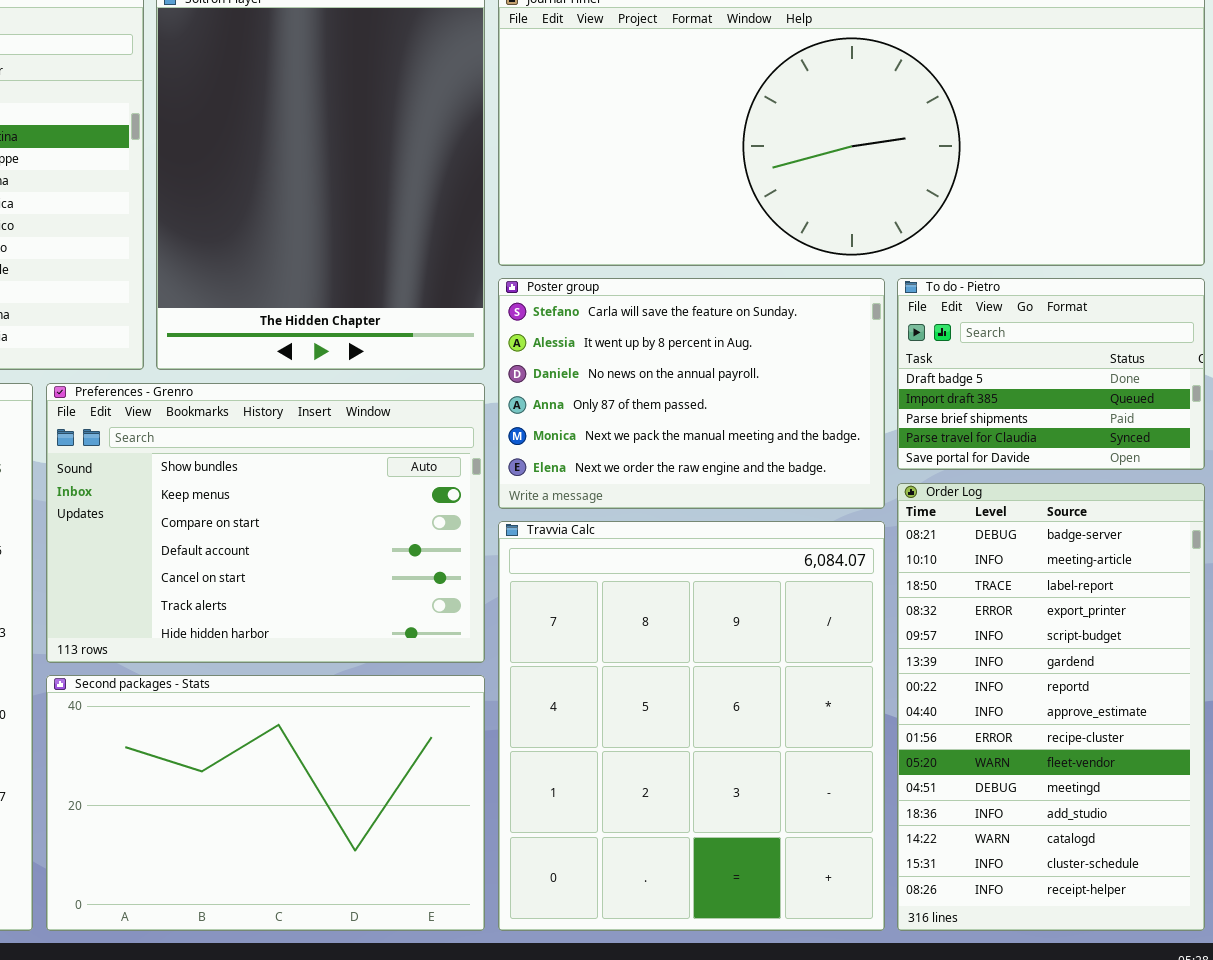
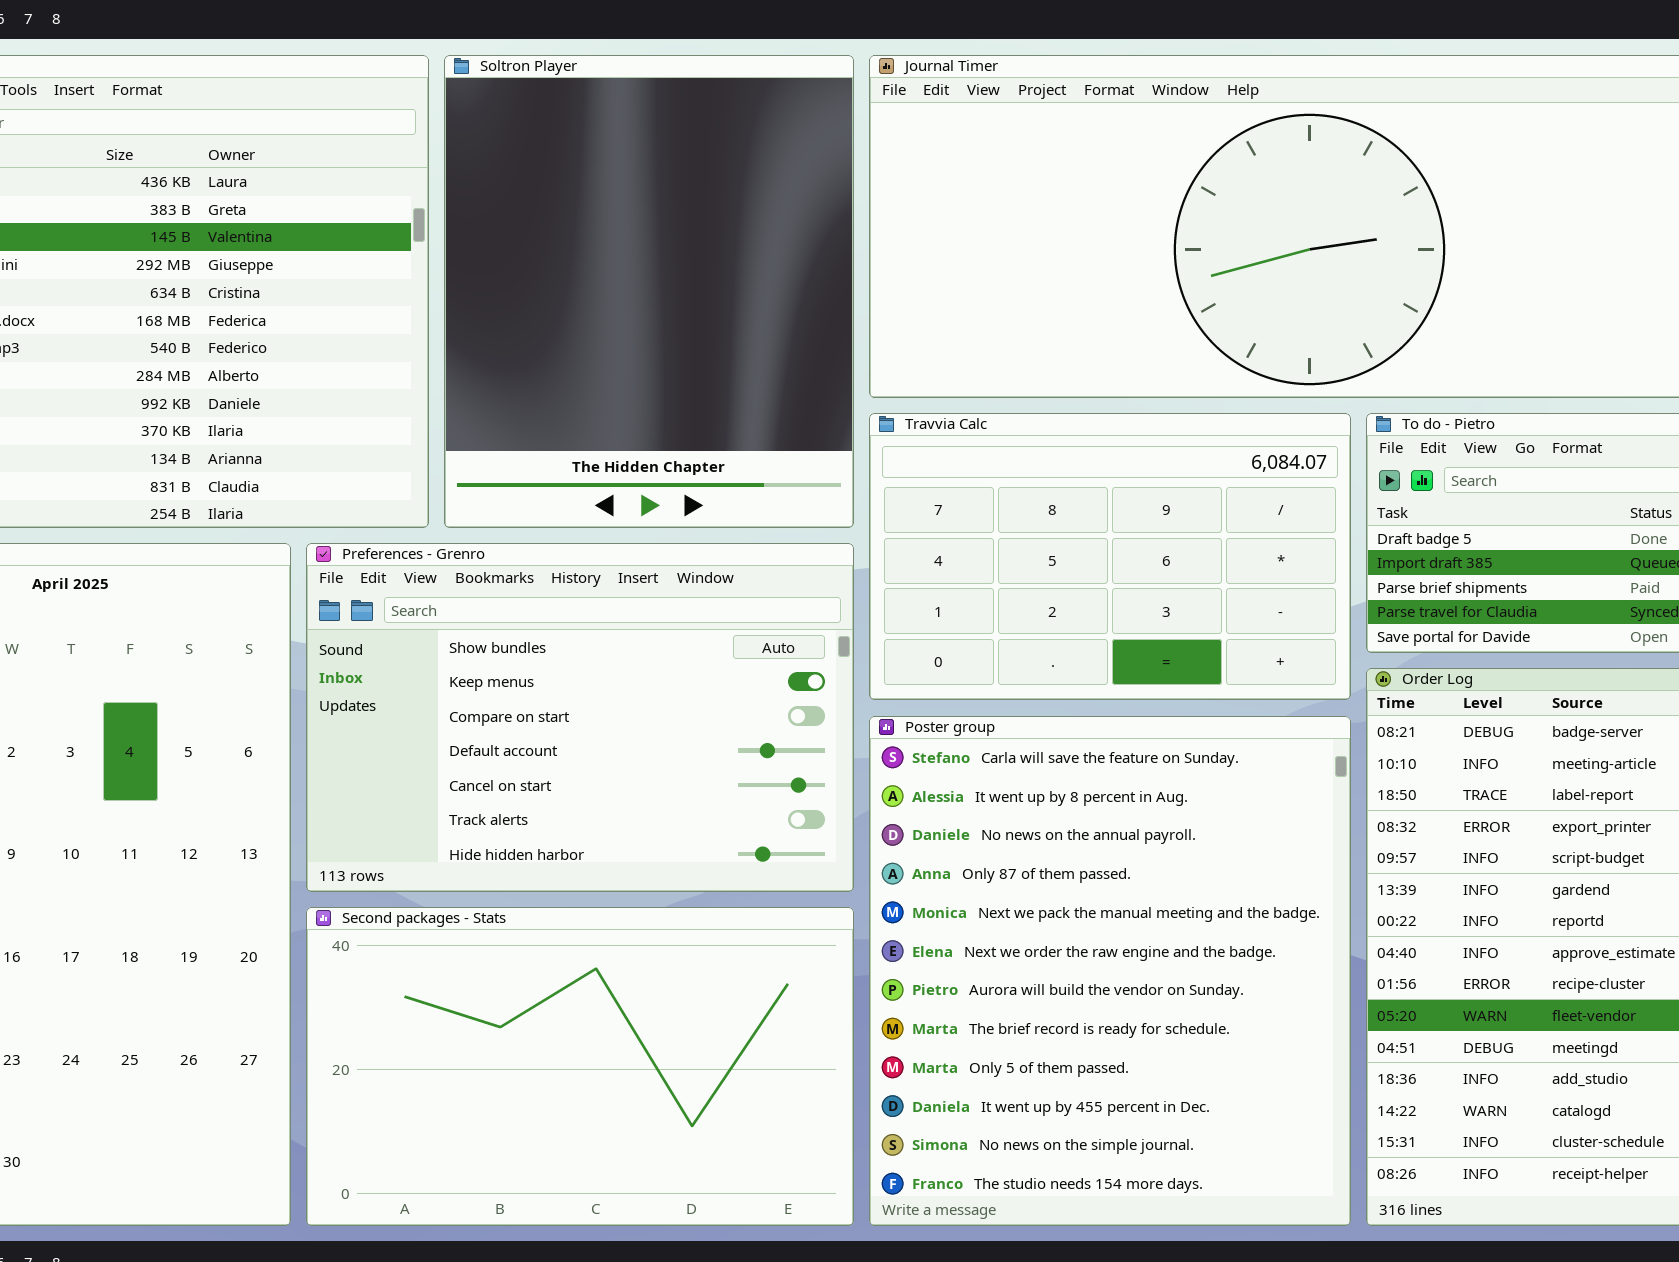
Poster group: [498,278,885,509] -> [869,716,1351,1226], moved, resized
Travvia Calc: [498,521,885,931] -> [869,413,1351,700], moved, resized

